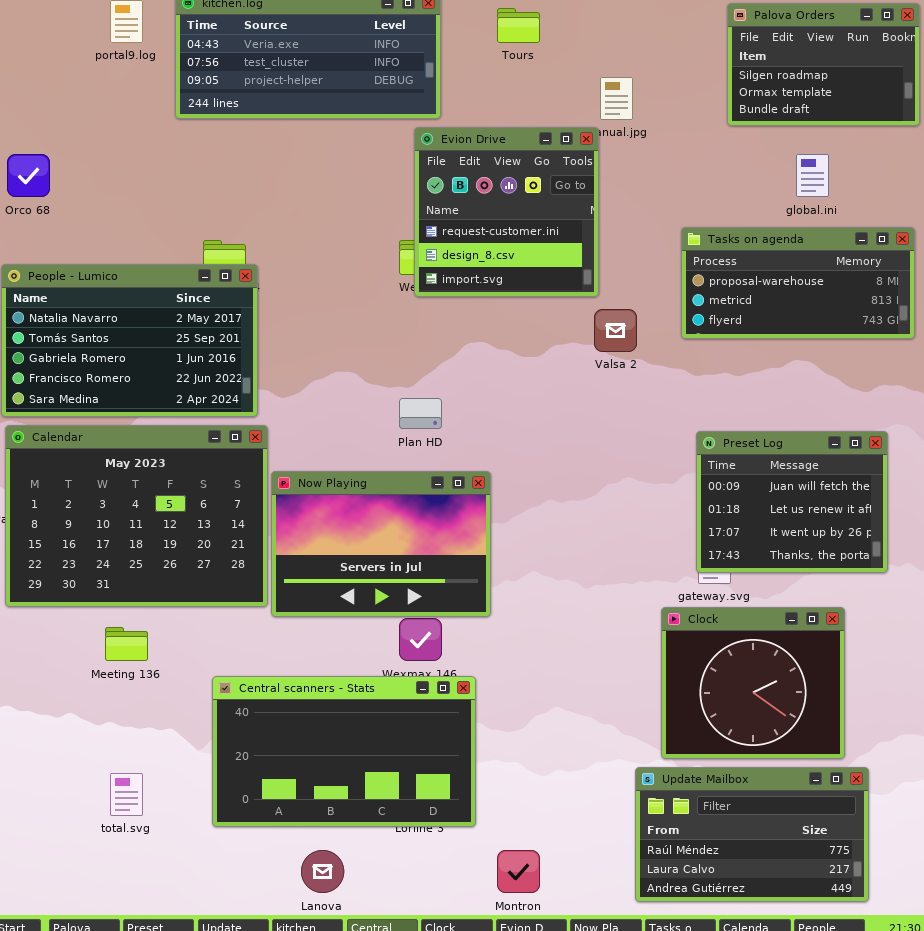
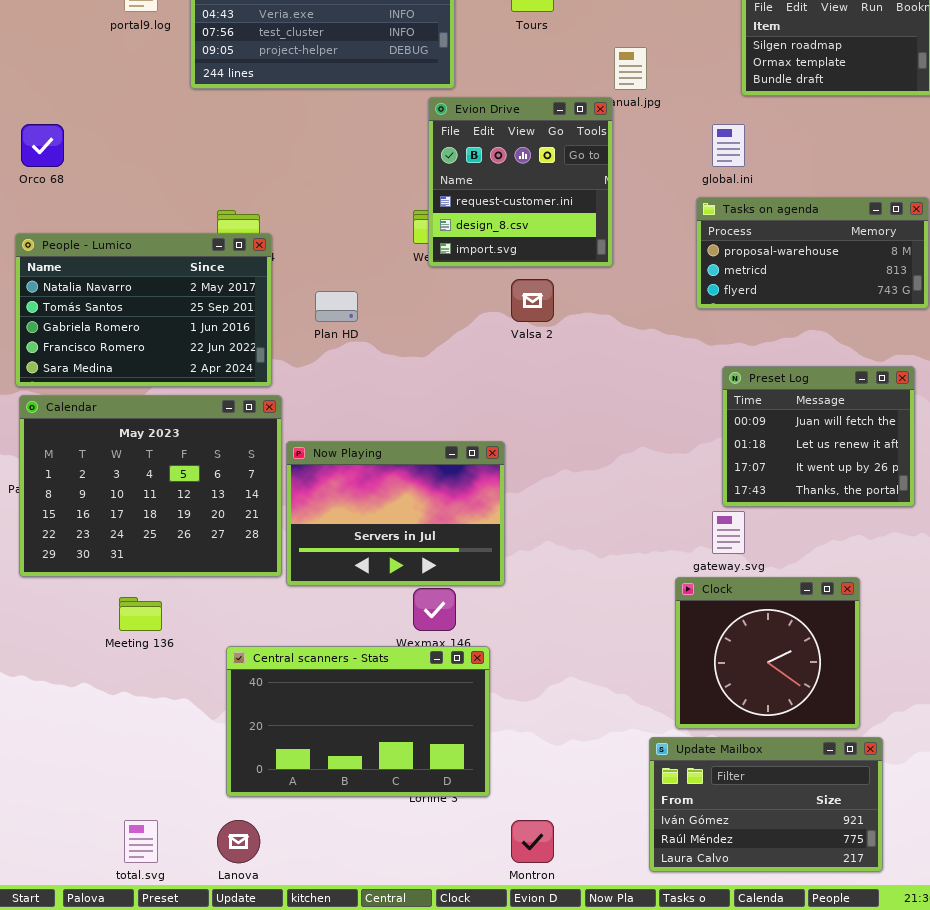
global.ini: [796,154,829,197] -> [712,124,745,167], moved
Valsa 2: [594,309,637,352] -> [511,279,554,322], moved
Plan HD: [399,398,442,429] -> [315,291,358,322], moved
Preset Log: [696,431,888,573] -> [722,366,915,507], moved
Update Mailbox: [635,767,869,902] -> [649,737,883,872], scrolled up 1 row
total.svg: [110,773,143,816] -> [124,820,158,863], moved
Lanova: [301,850,344,893] -> [217,820,260,863], moved

